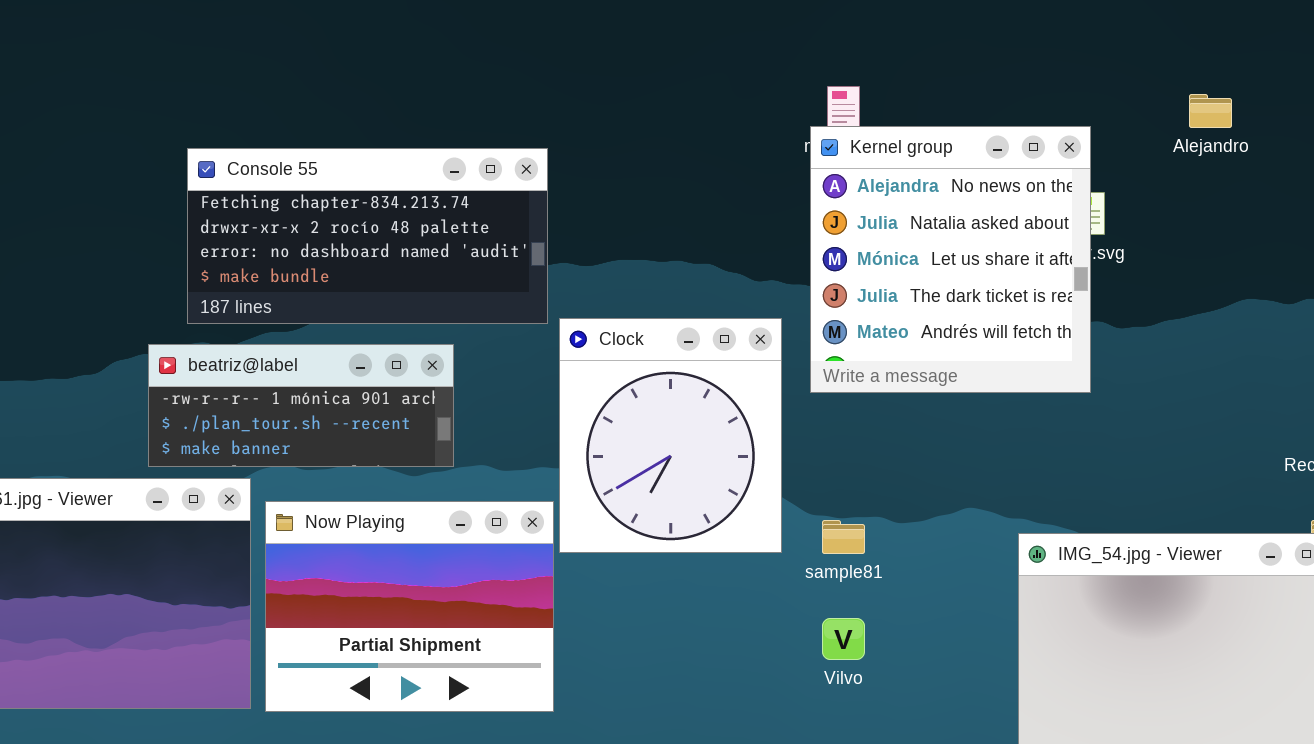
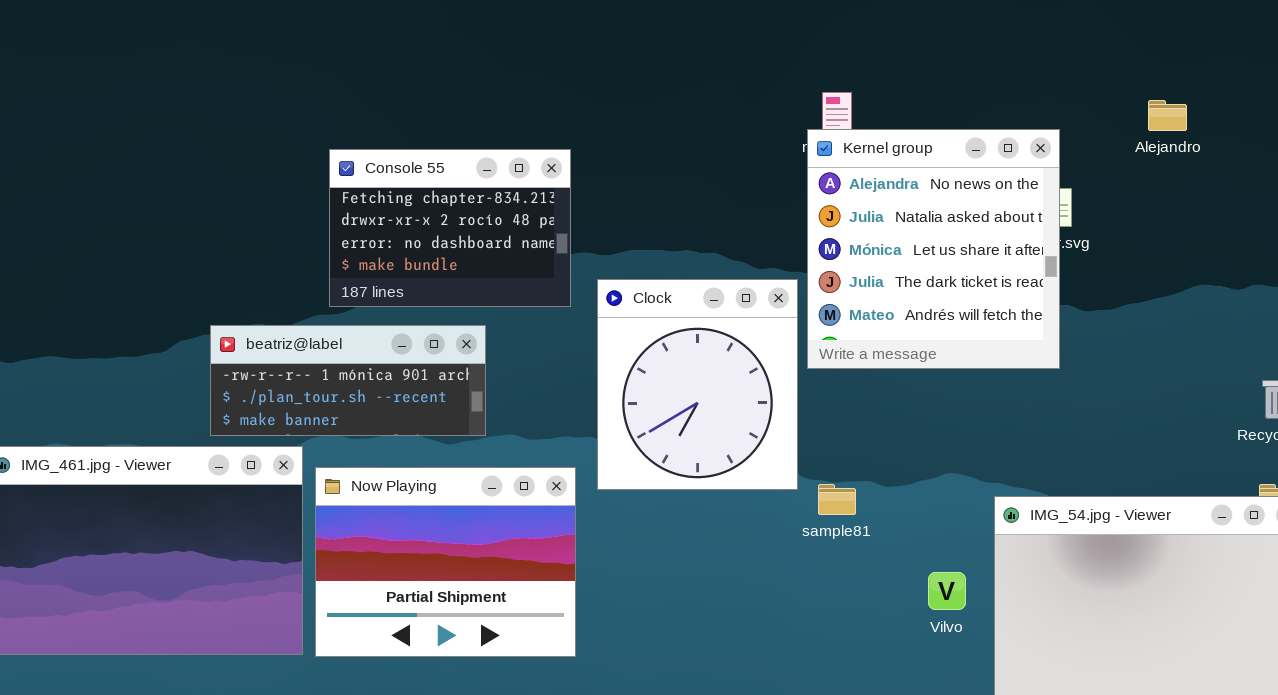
Console 55: [187,148,548,324] -> [329,149,571,307], resized
Clock: [559,318,782,553] -> [597,279,798,490], moved
Vilvo: [822,618,865,660] -> [928,572,966,610], moved

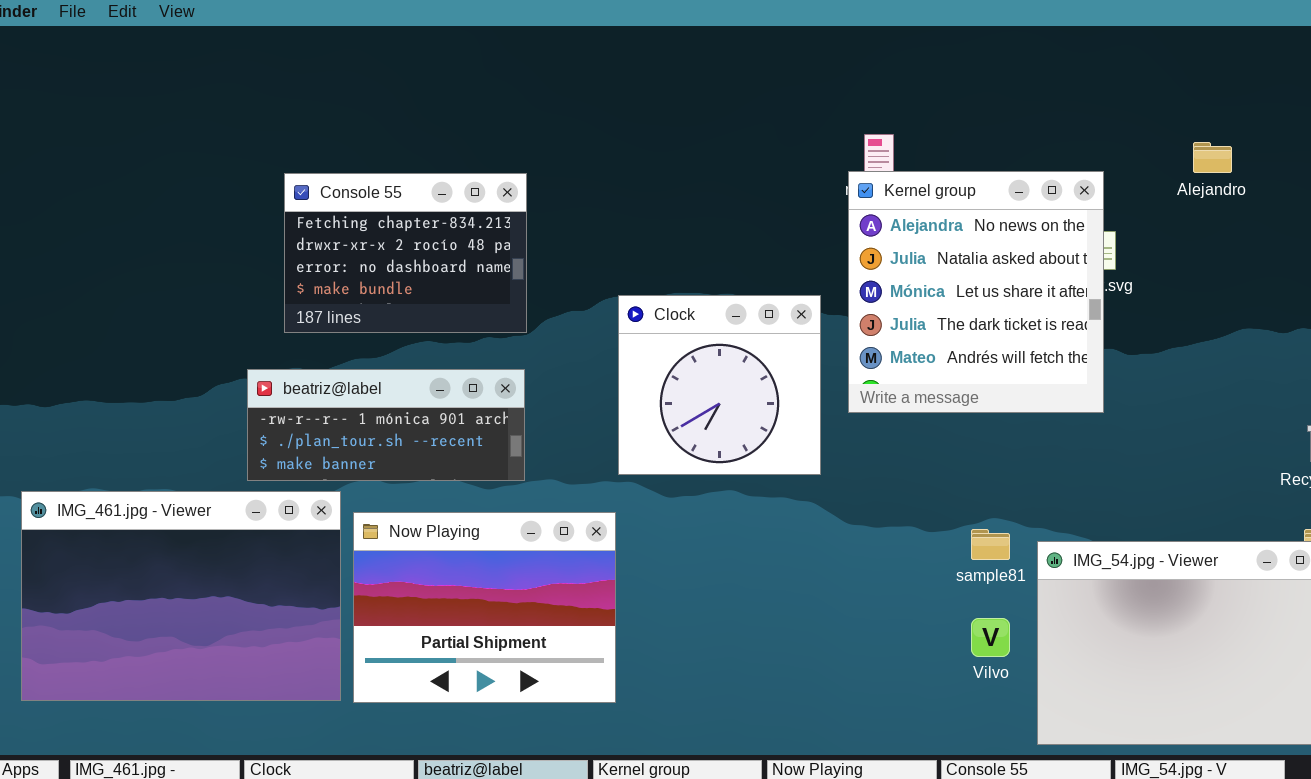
Console 55: [329,149,571,307] -> [284,173,527,333], moved
Clock: [597,279,798,490] -> [618,295,821,475], moved, resized
sample81: [818,484,856,515] -> [971,529,1010,560], moved

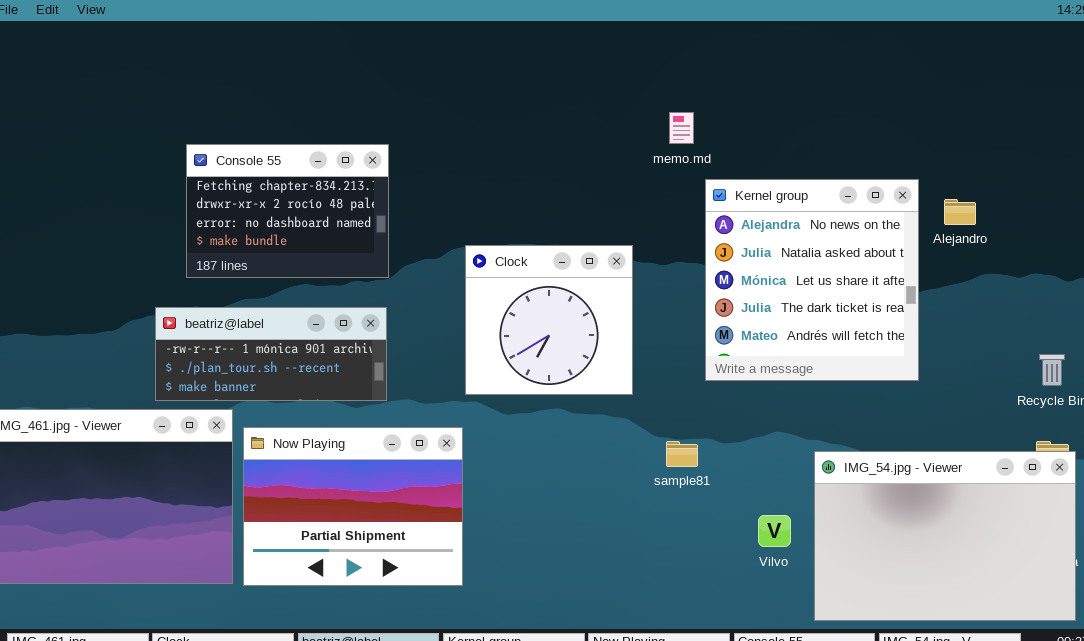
Alejandro: [1193,142,1232,173] -> [944,199,976,225], moved
Kernel group: [848,171,1104,413] -> [705,179,919,381], moved
sample81: [971,529,1010,560] -> [666,441,698,467], moved

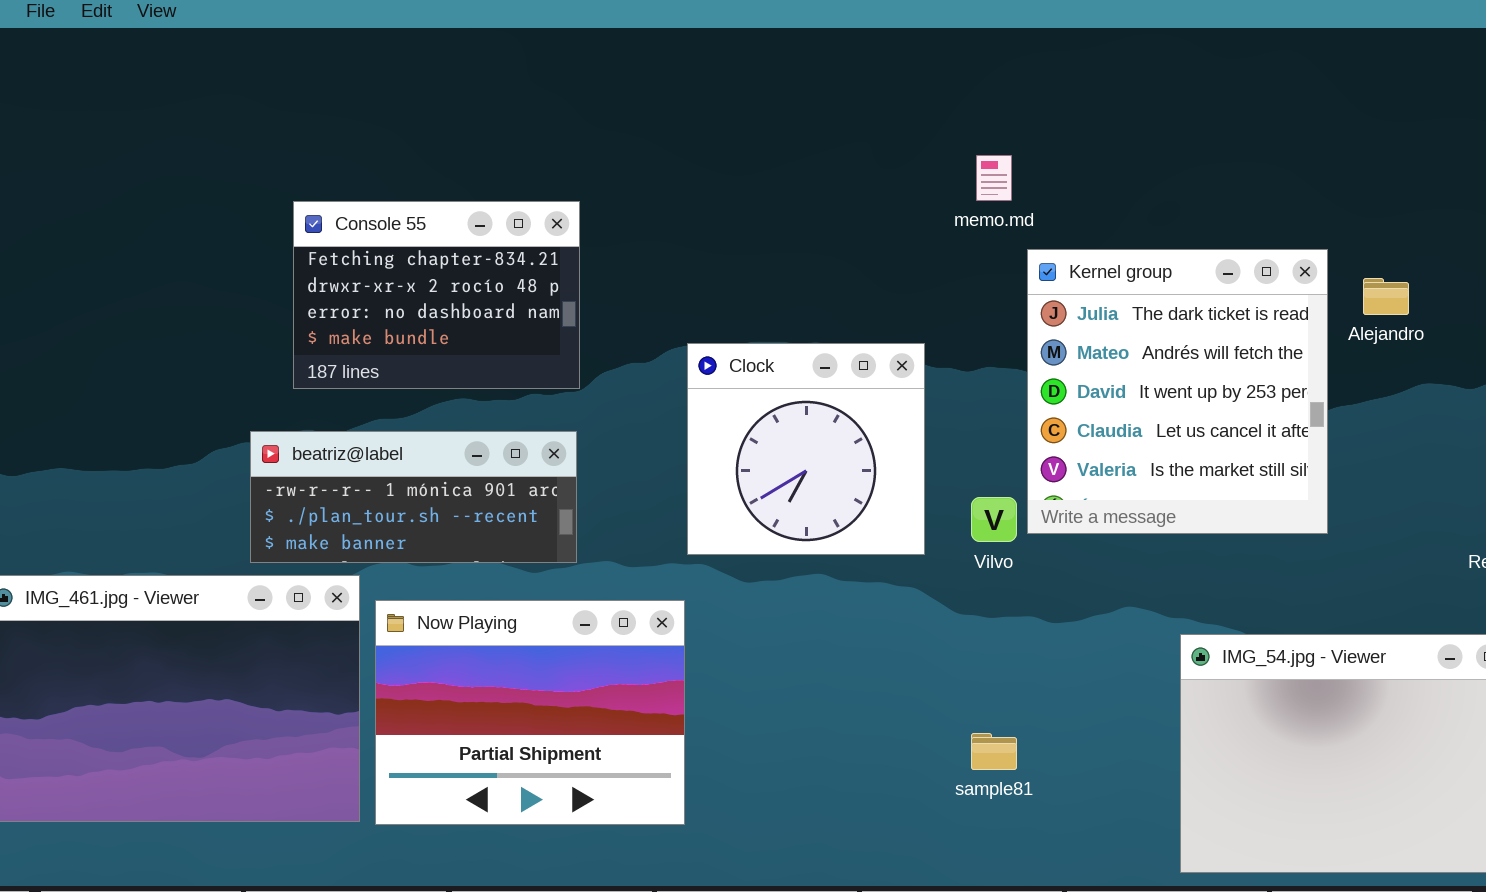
Kernel group: [705,179,919,381] -> [1027,249,1328,534], scrolled down 3 rows
sample81: [666,441,698,467] -> [971,733,1017,770], moved
Vilvo: [758,515,791,547] -> [971,497,1017,542], moved

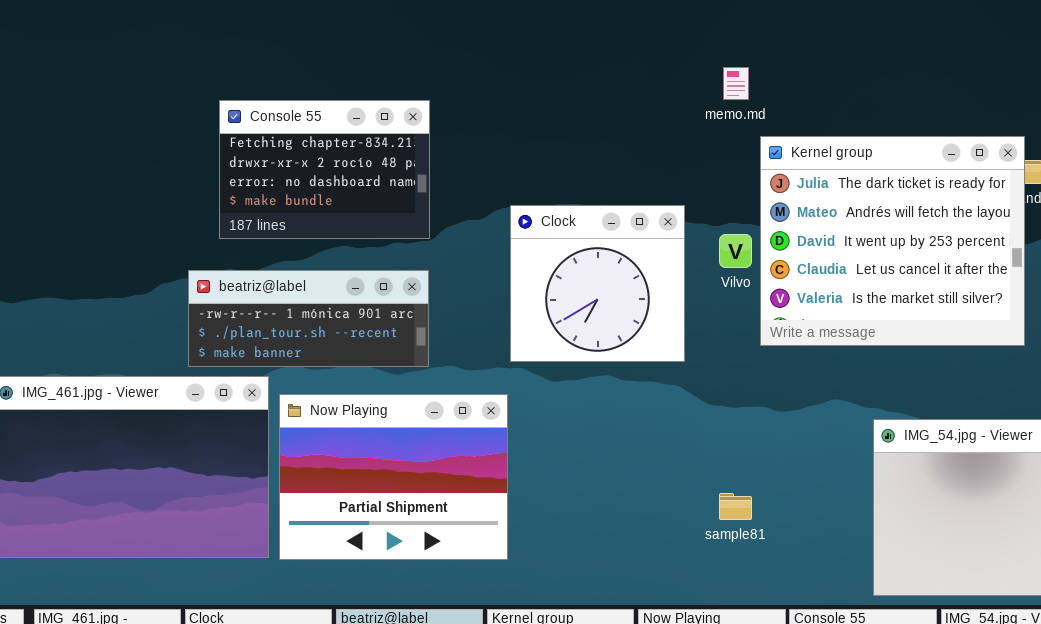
Kernel group: [1027,249,1328,534] -> [760,136,1025,346], resized
Vilvo: [971,497,1017,542] -> [719,234,752,268], moved

